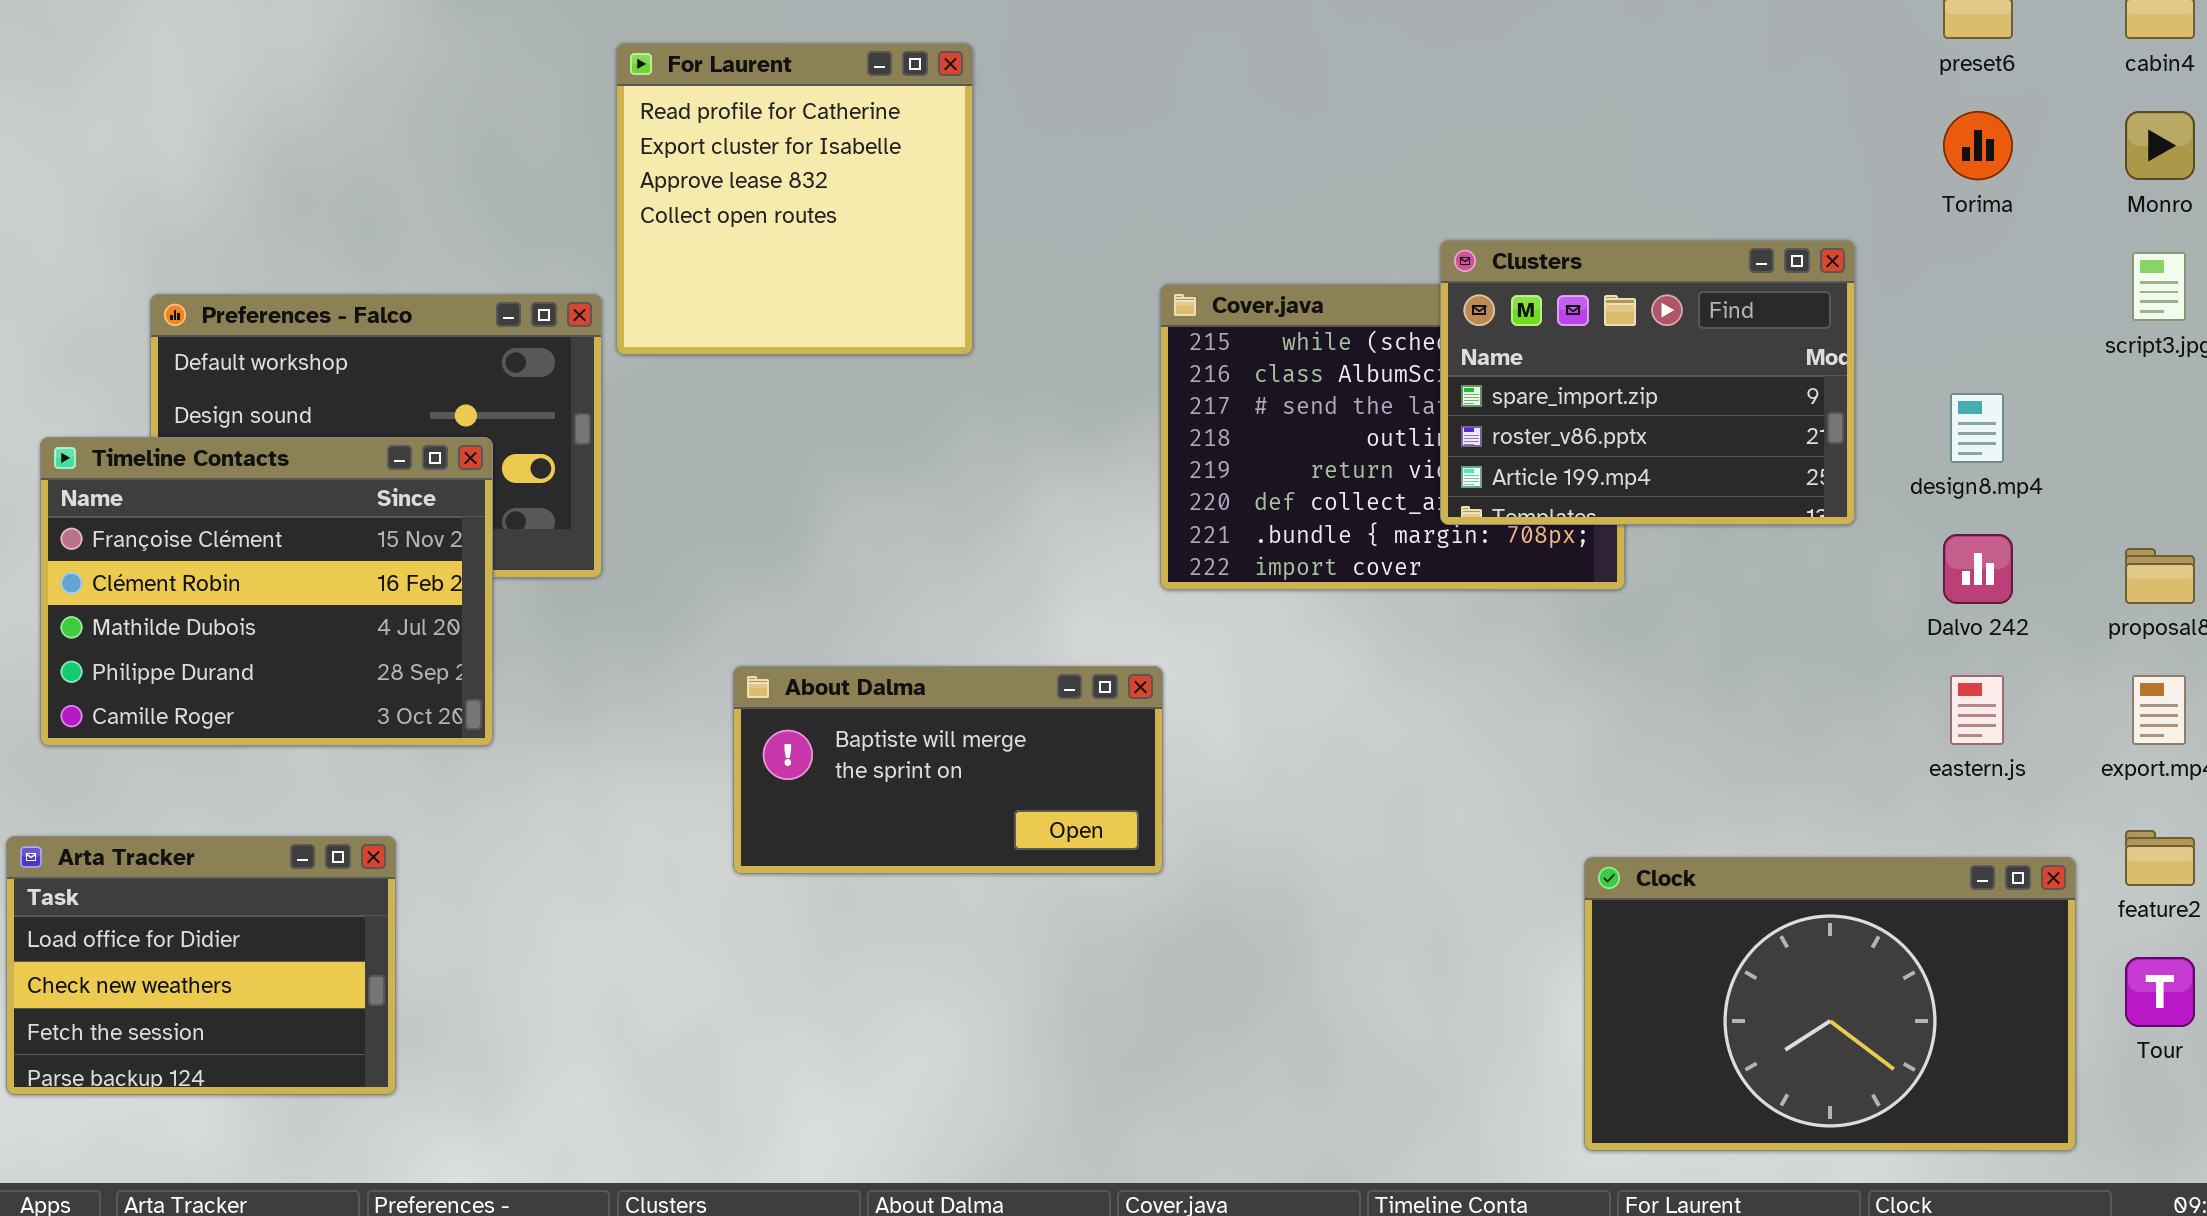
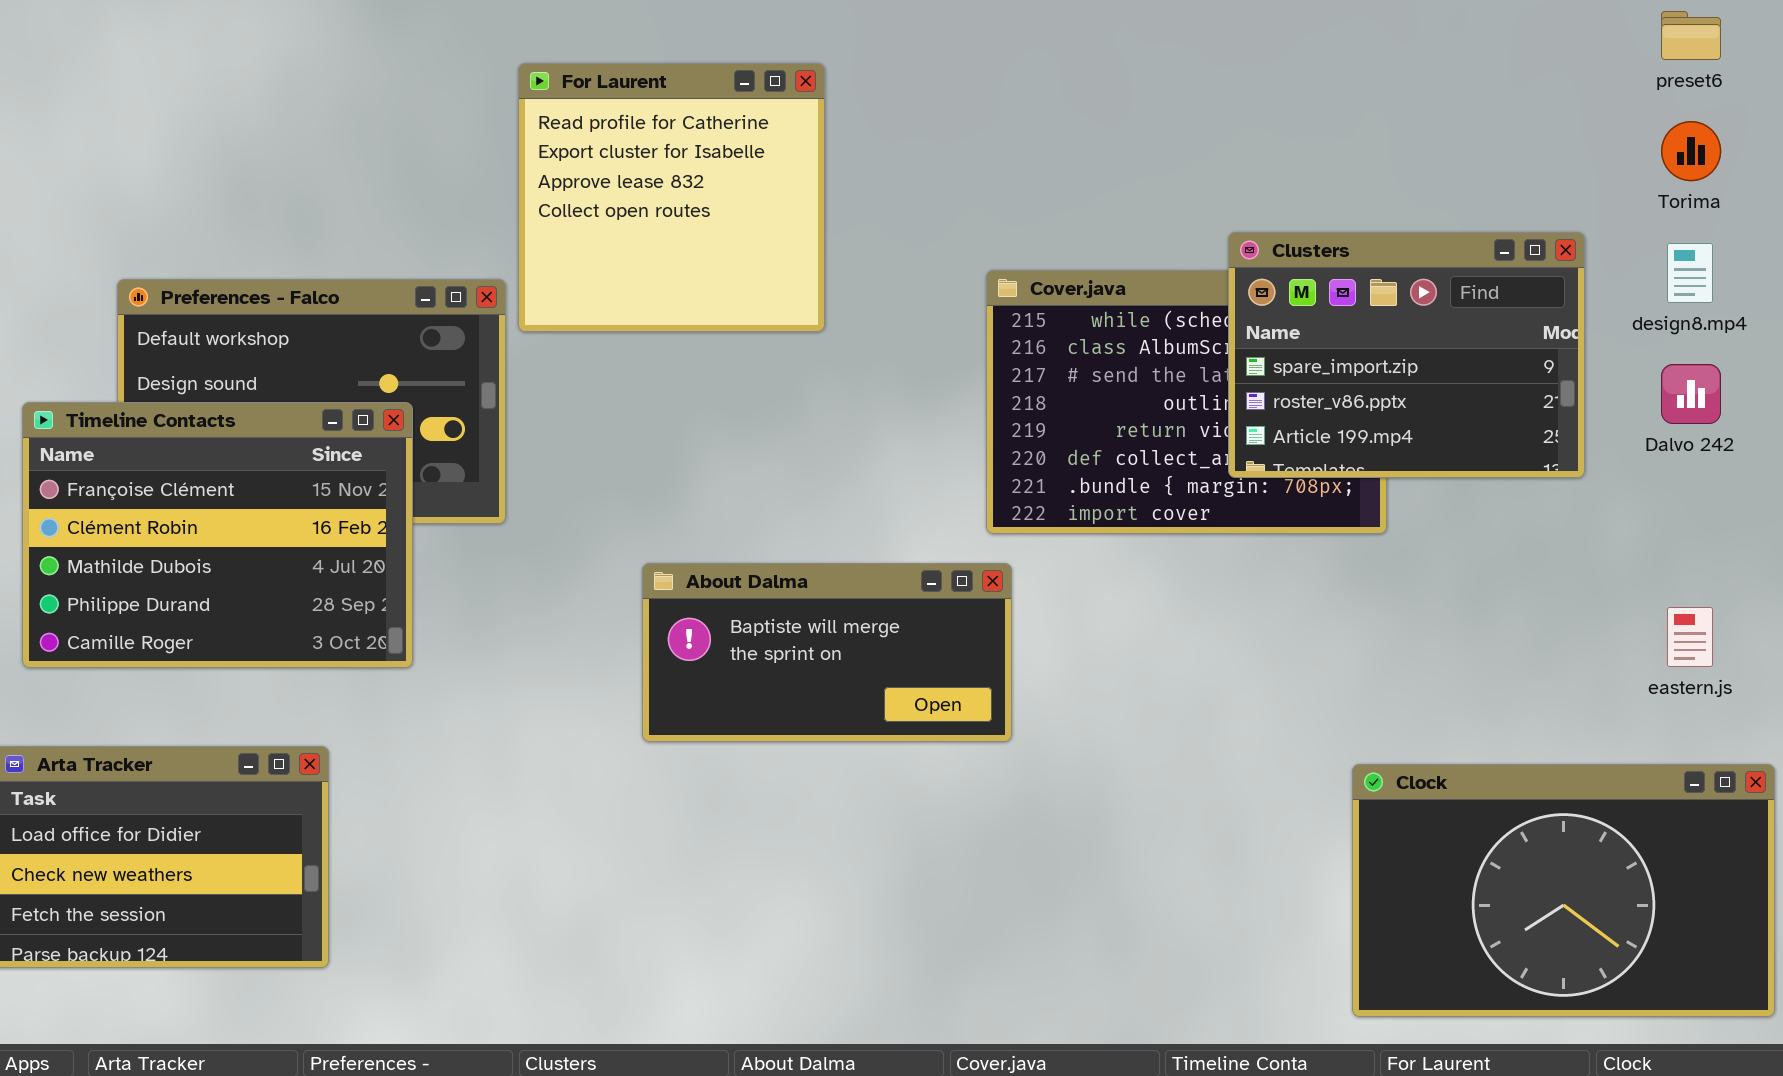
design8.mp4: [1950,393,2004,463] -> [1667,243,1713,303], moved
Dalvo 242: [1943,534,2013,604] -> [1661,364,1721,424], moved
About Dalma: [733,666,1163,874] -> [642,563,1012,742], moved

